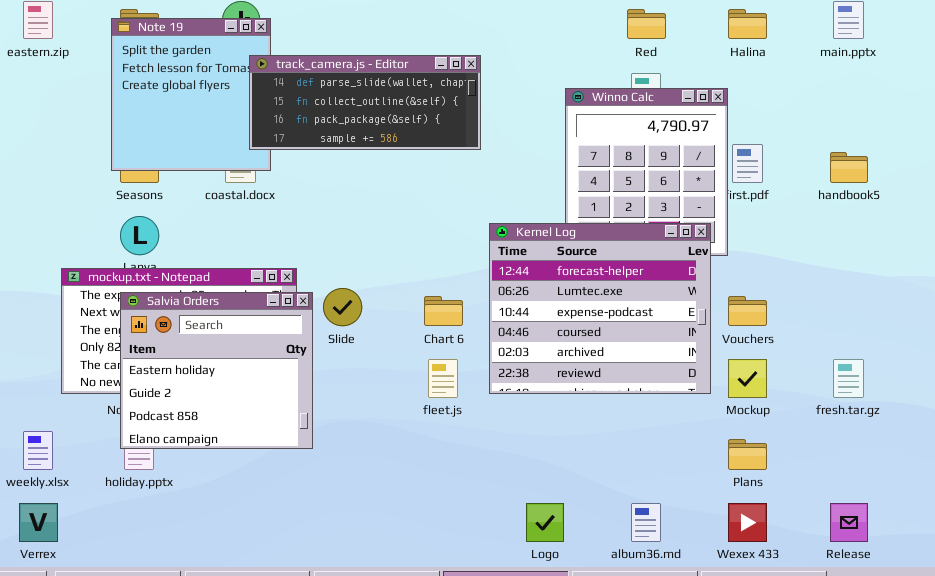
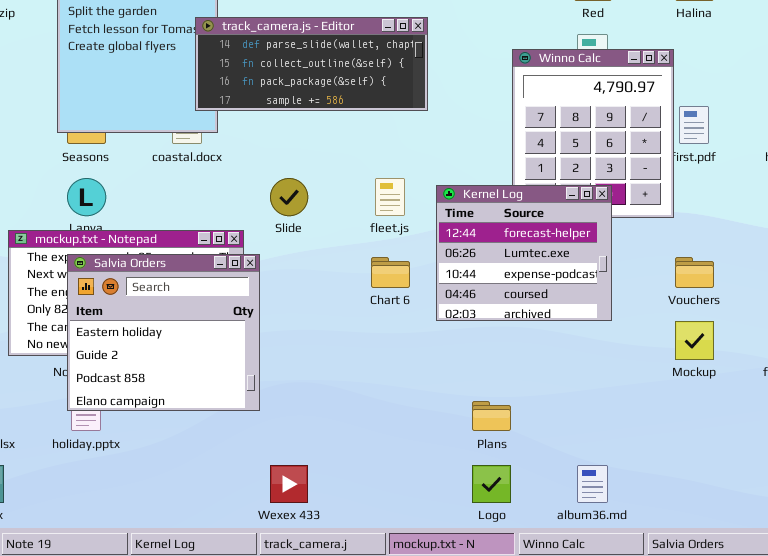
Kernel Log: [489,223,711,394] -> [436,185,612,321], resized
Slide: [323,288,362,326] -> [270,178,308,216], moved
fleet.js: [428,359,458,398] -> [375,178,405,216], moved
Plans: [728,439,767,470] -> [472,401,511,431], moved
Wexex 433: [728,503,767,542] -> [270,465,308,503], moved

